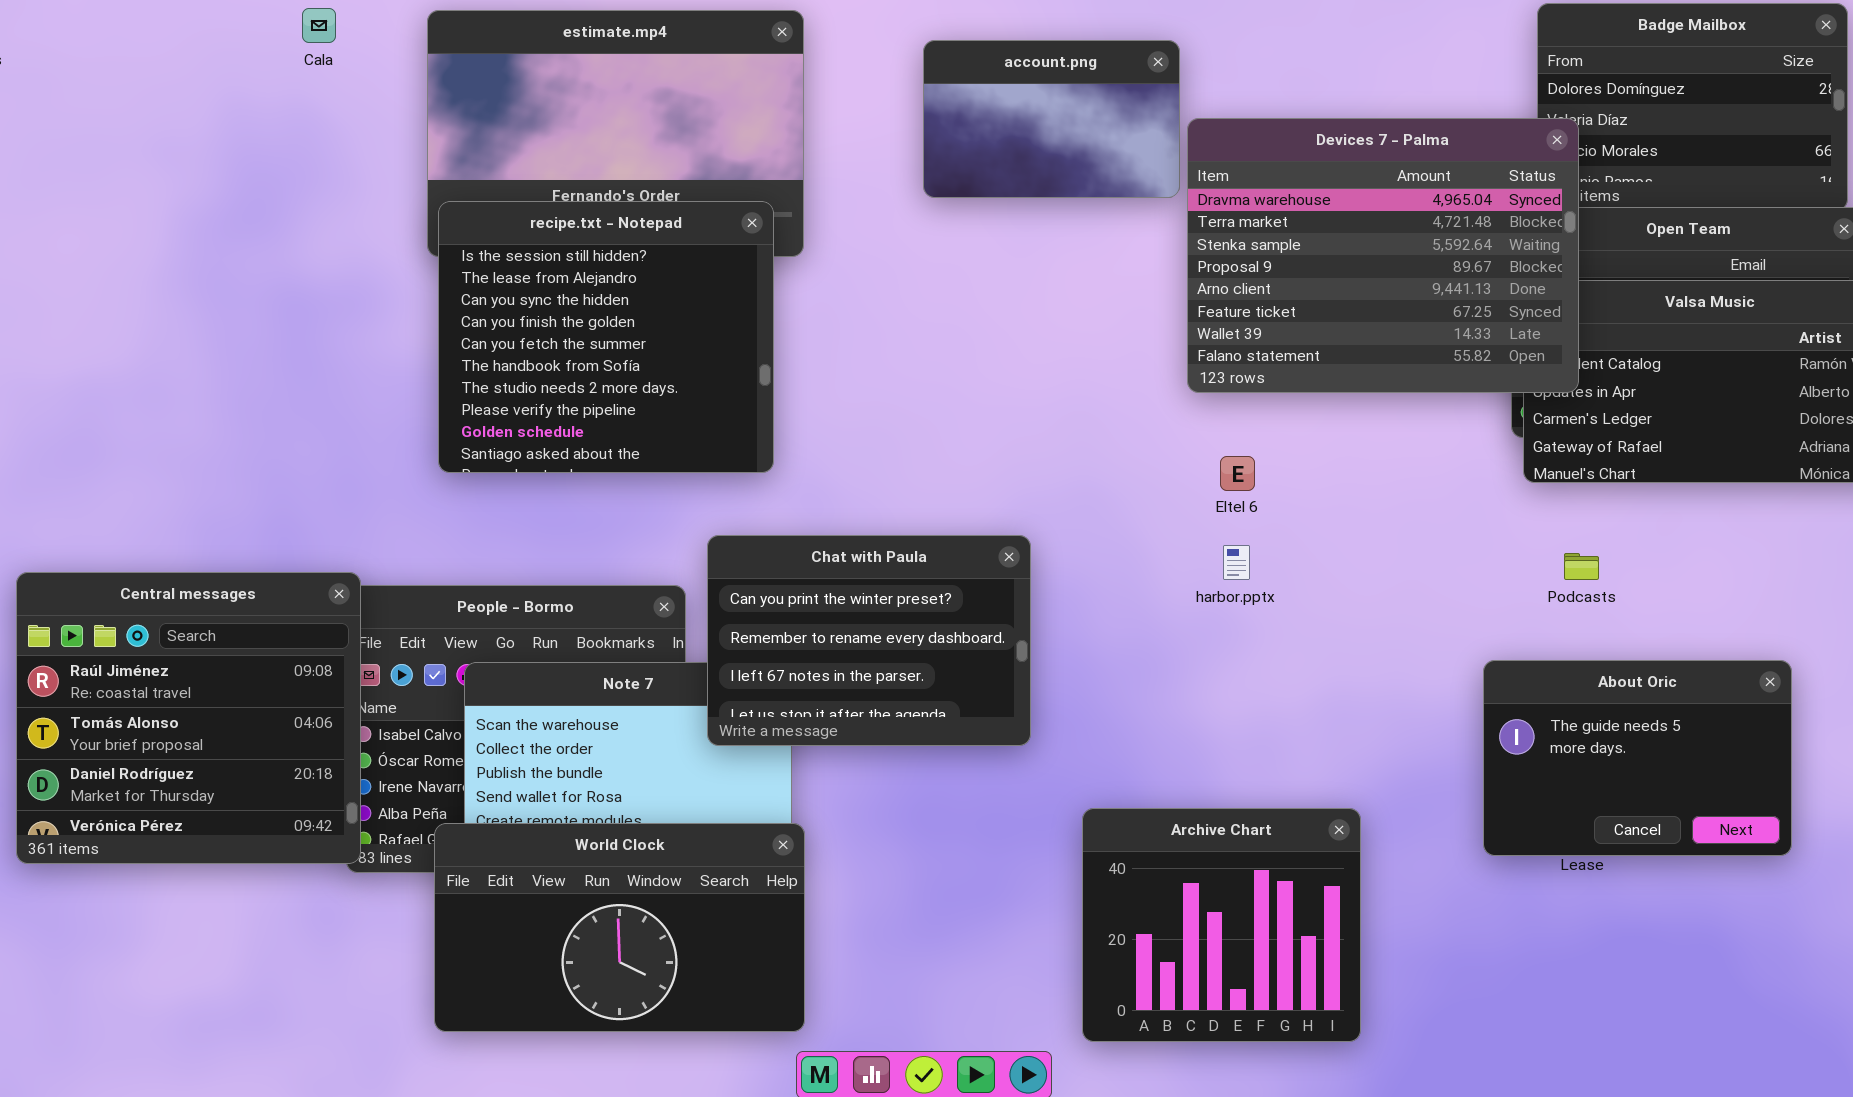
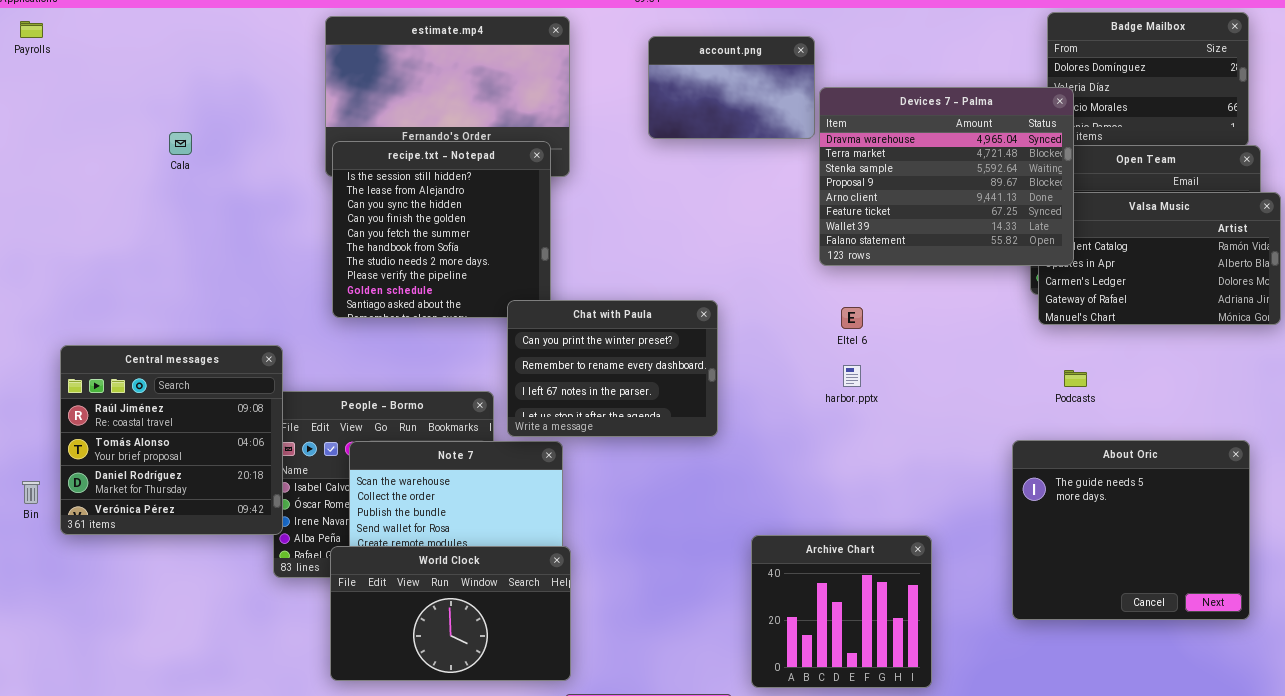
Cala: [302,8,336,43] -> [169,132,192,155], moved
Chat with Paula: [707,535,1031,746] -> [507,300,718,437], moved
Central messages: [16,572,361,864] -> [60,345,283,535], moved
About Oric: [1483,660,1792,856] -> [1012,440,1250,620], resized

